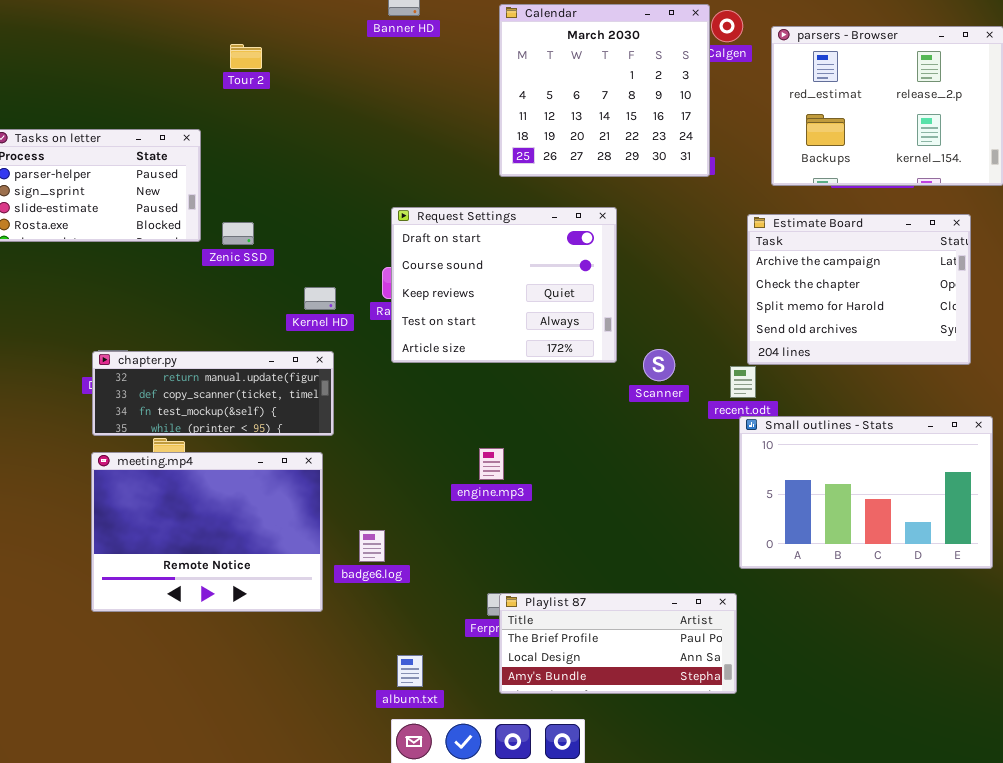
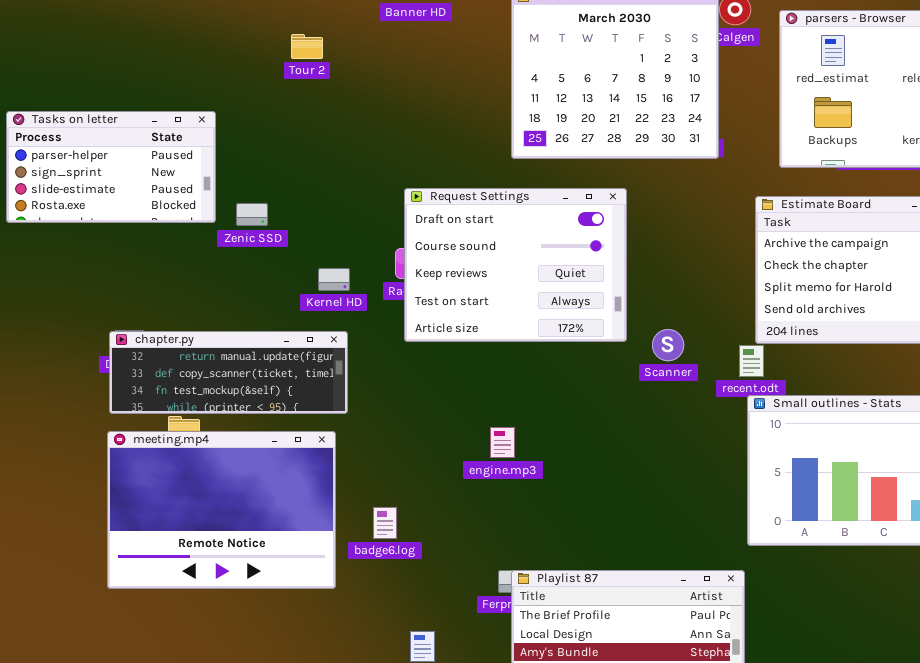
Tour 2: [230,44,262,69] -> [291,34,323,59], moved

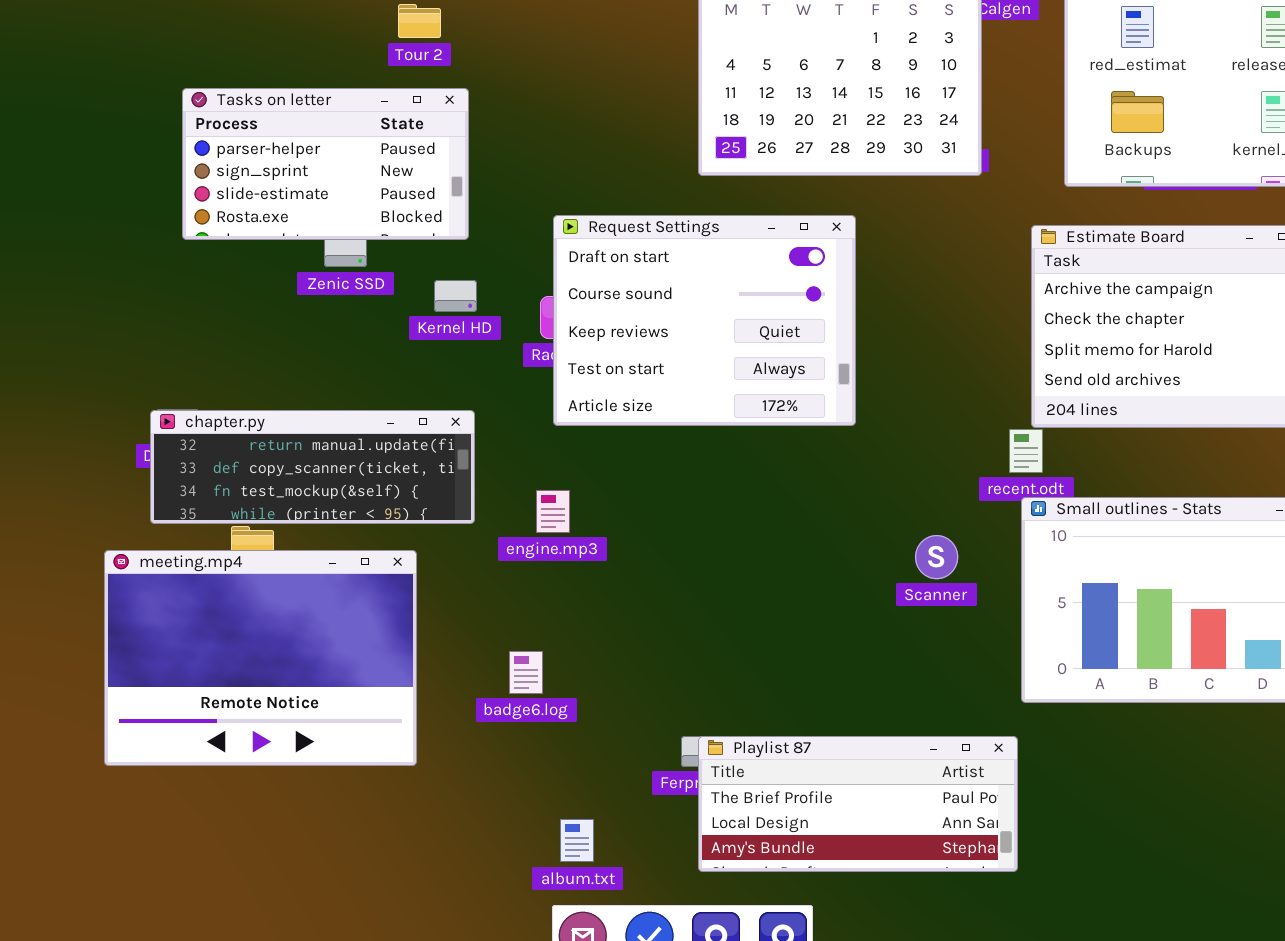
Tasks on letter: [6,111,216,223] -> [182,88,469,240], moved
Kernel HD: [318,268,350,291] -> [434,280,477,312], moved
Scanner: [652,329,684,361] -> [915,535,958,579], moved
engine.mp3: [490,427,515,458] -> [536,490,570,533], moved
meeting.mp4: [107,431,336,589] -> [104,550,417,766], moved

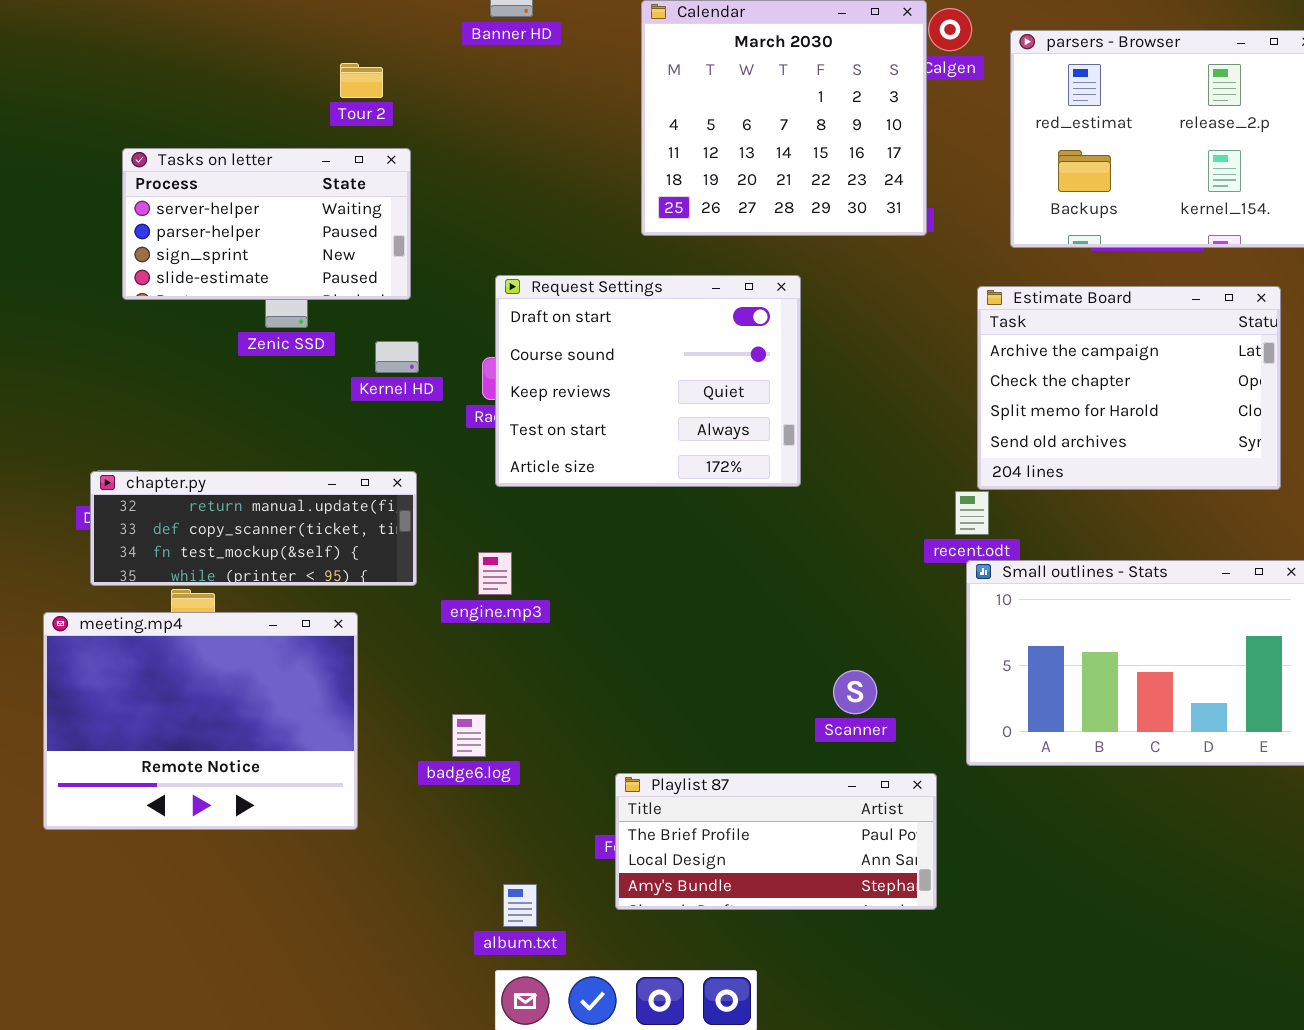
Tasks on letter: [182,88,469,240] -> [122,148,411,300], scrolled up 1 row
Scanner: [915,535,958,579] -> [833,670,877,714], moved
Playlist 87: [698,736,1018,872] -> [615,773,937,910], moved

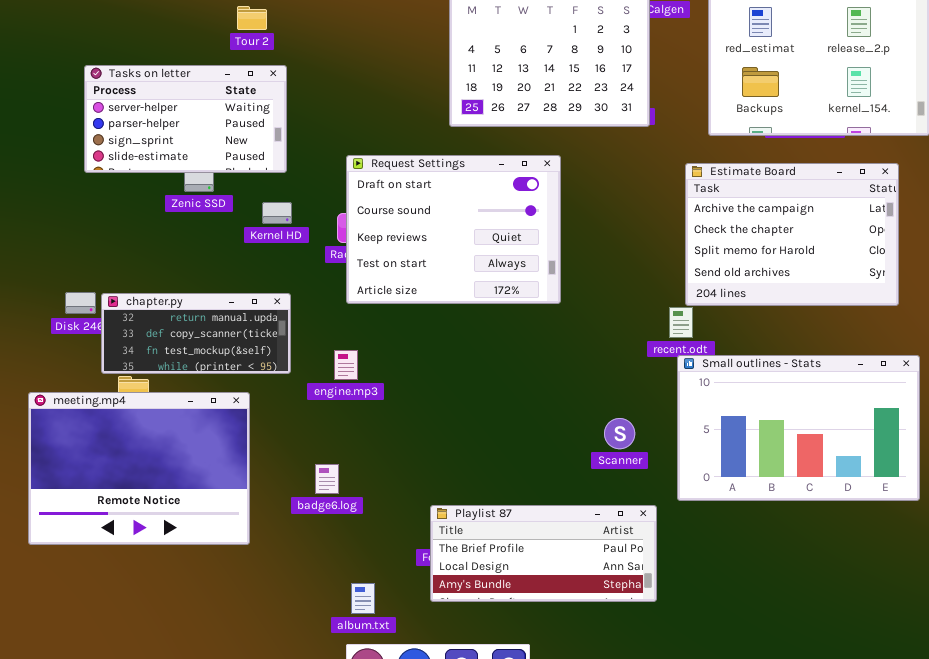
chapter.py: [90,471,417,586] -> [101,293,291,374], resized
Scanner: [833,670,877,714] -> [604,418,635,449], moved

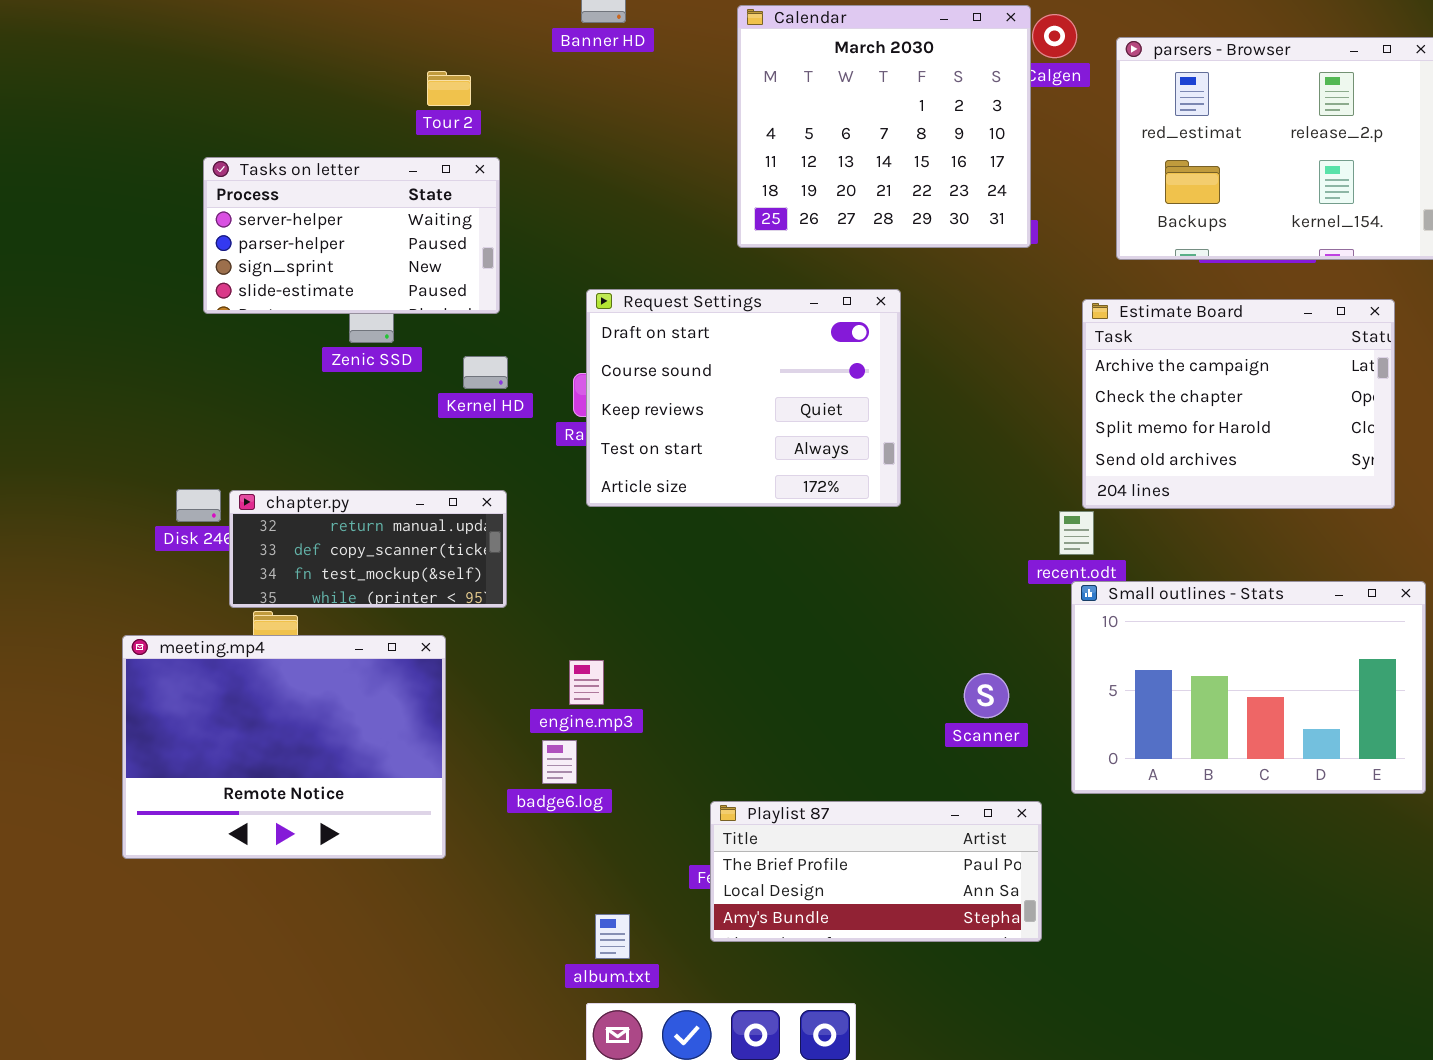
engine.mp3: [334,350,358,380] -> [569,660,604,705], moved

